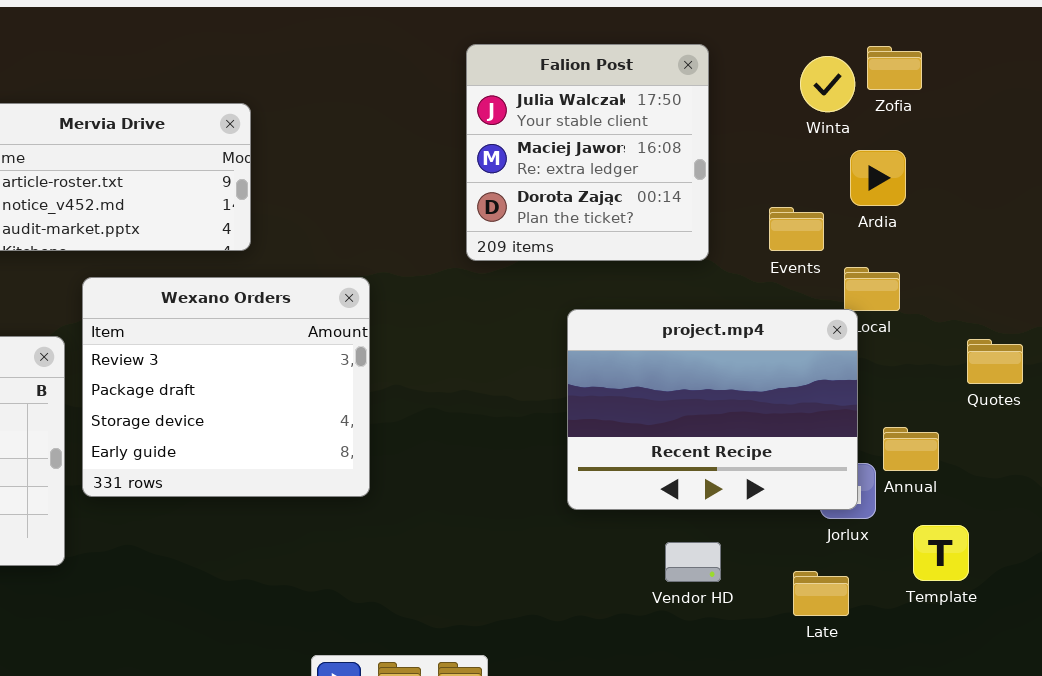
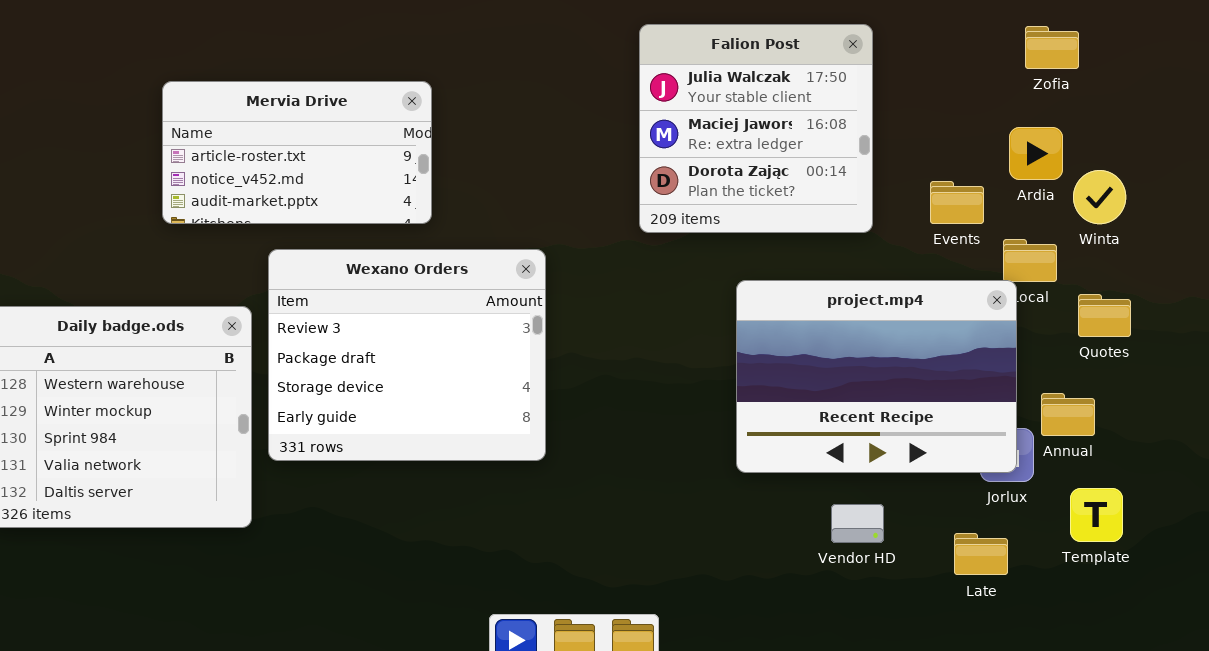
Winta: [800,56,855,112] -> [1073,170,1126,224], moved
Quotes: [967,339,1023,384] -> [1078,294,1131,337], moved

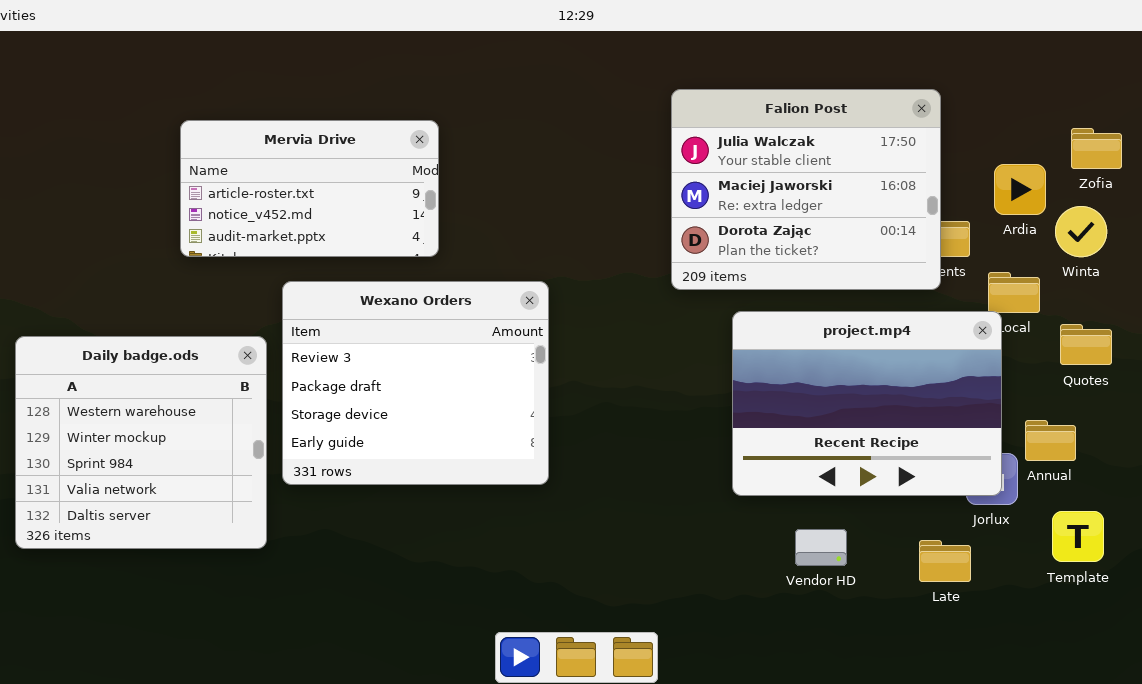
Falion Post: [639,24,873,233] -> [671,89,941,290], moved, resized
Zofia: [1025,26,1079,69] -> [1071,128,1122,169], moved
Vendor HD: [831,504,884,543] -> [795,529,847,566], moved
Late: [954,533,1008,575] -> [919,540,971,582], moved

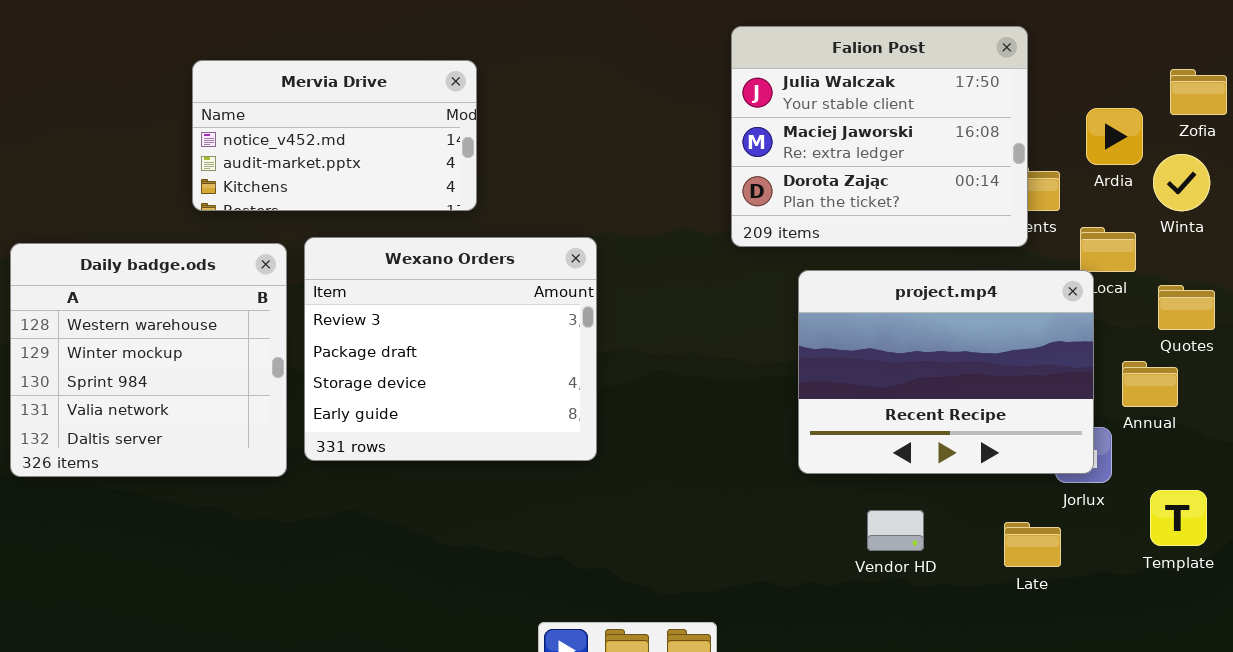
Mervia Drive: [180,120,439,257] -> [192,60,477,211], scrolled down 1 row
Daily badge.ods: [15,336,267,549] -> [10,243,287,477], moved
Annual: [1025,420,1076,461] -> [1122,361,1178,407], moved

